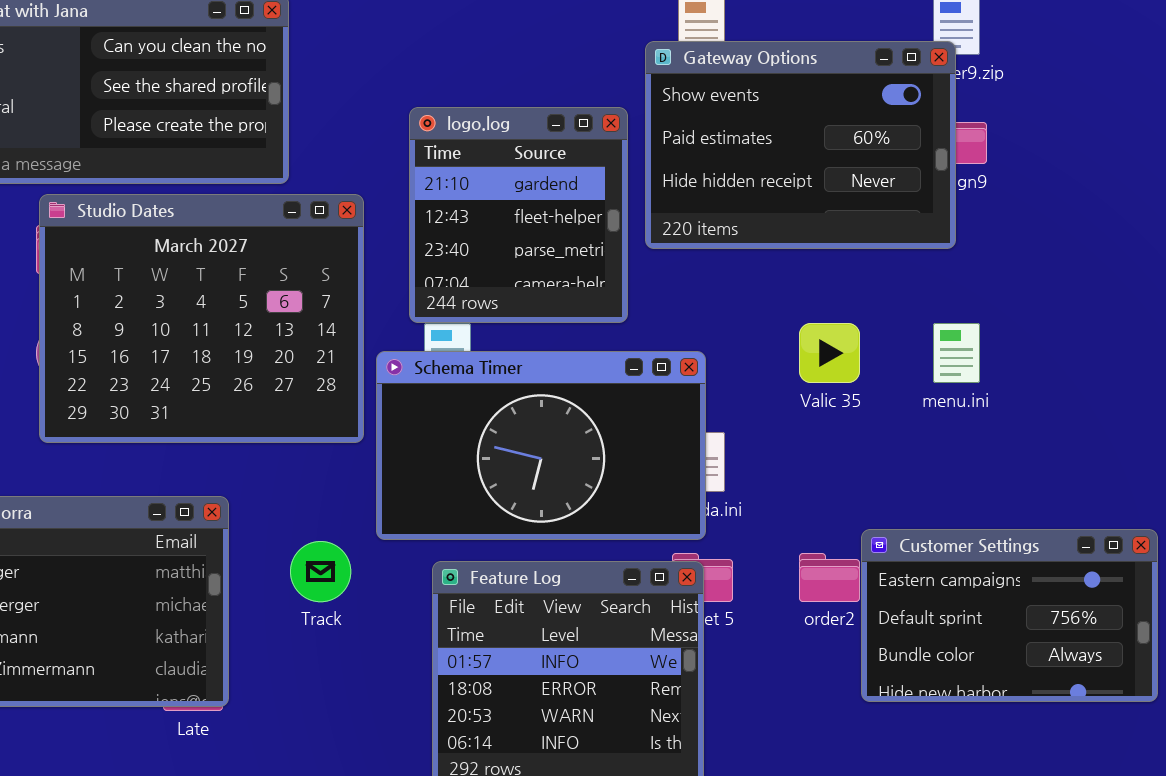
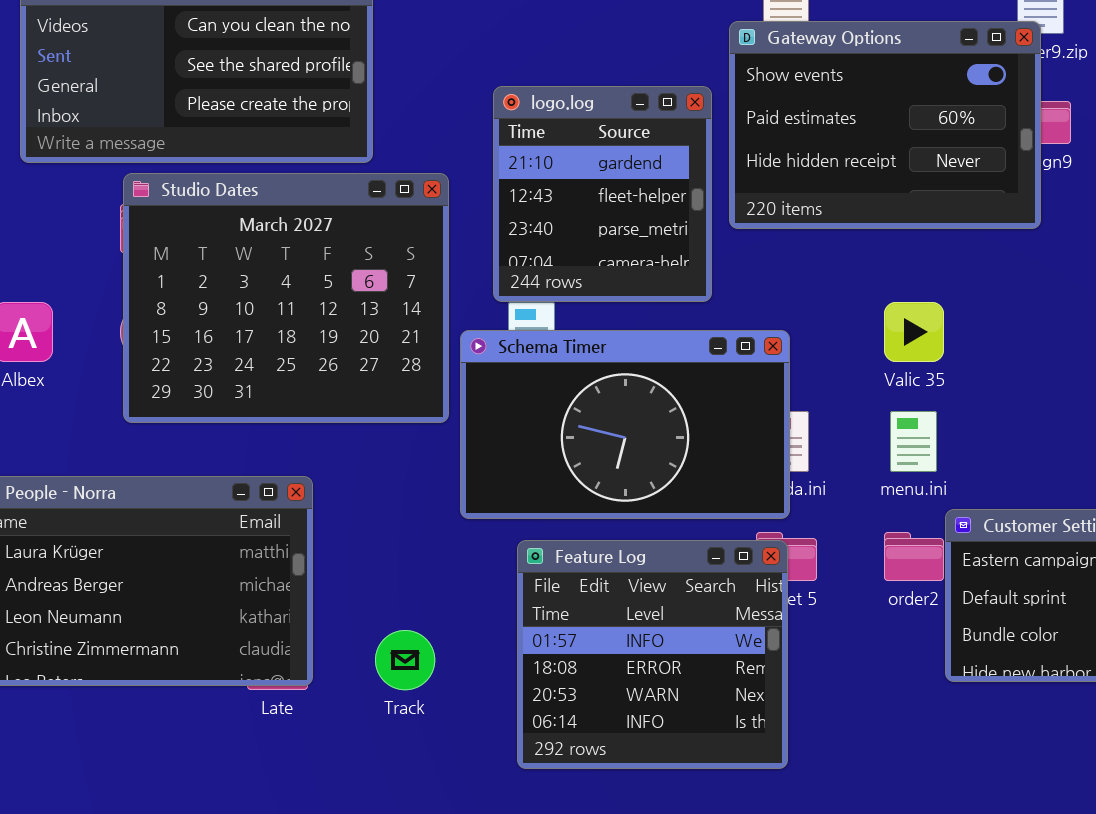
menu.ini: [933,323,980,383] -> [890,411,937,472], moved
Track: [290,541,351,602] -> [375,630,435,690], moved

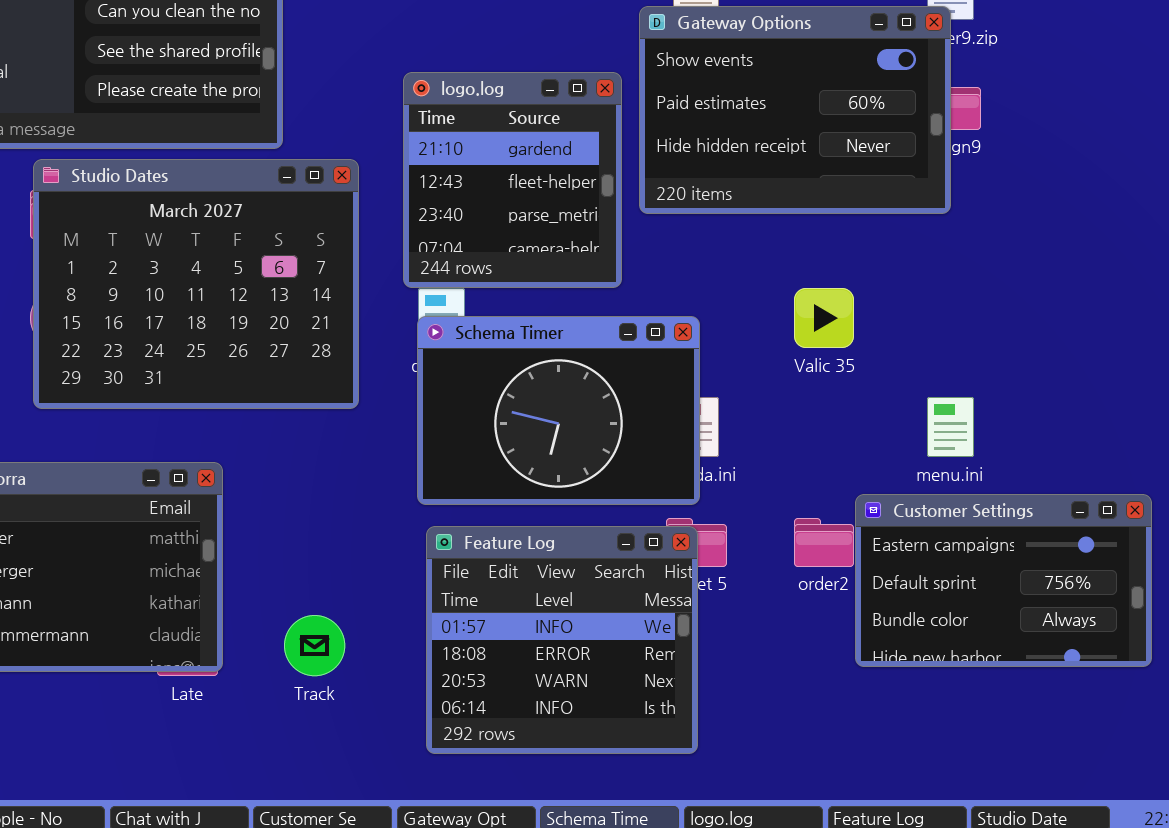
Schema Timer: [460,330,790,519] -> [417,316,700,505], resized
menu.ini: [890,411,937,472] -> [927,397,974,457], moved

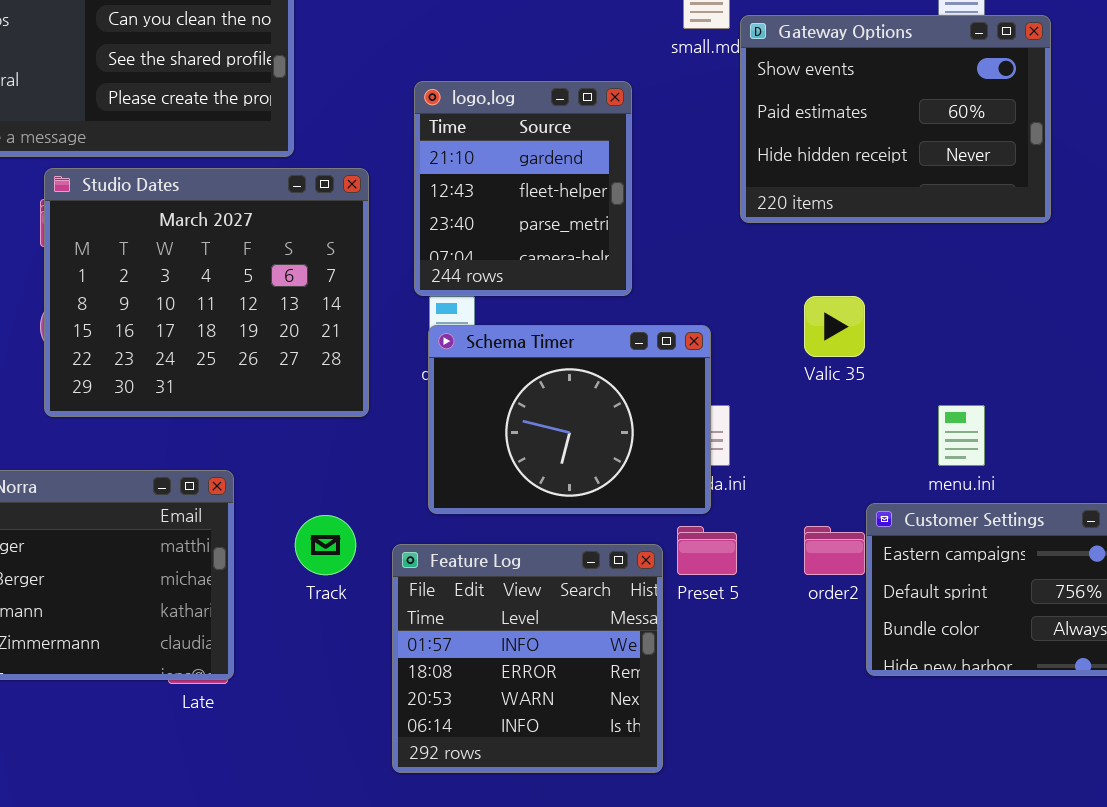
Gateway Options: [639,6,951,214] -> [740,15,1051,223], moved
Feature Log: [426,526,698,754] -> [392,544,663,773], moved
Track: [284,615,345,676] -> [295,515,356,575], moved

